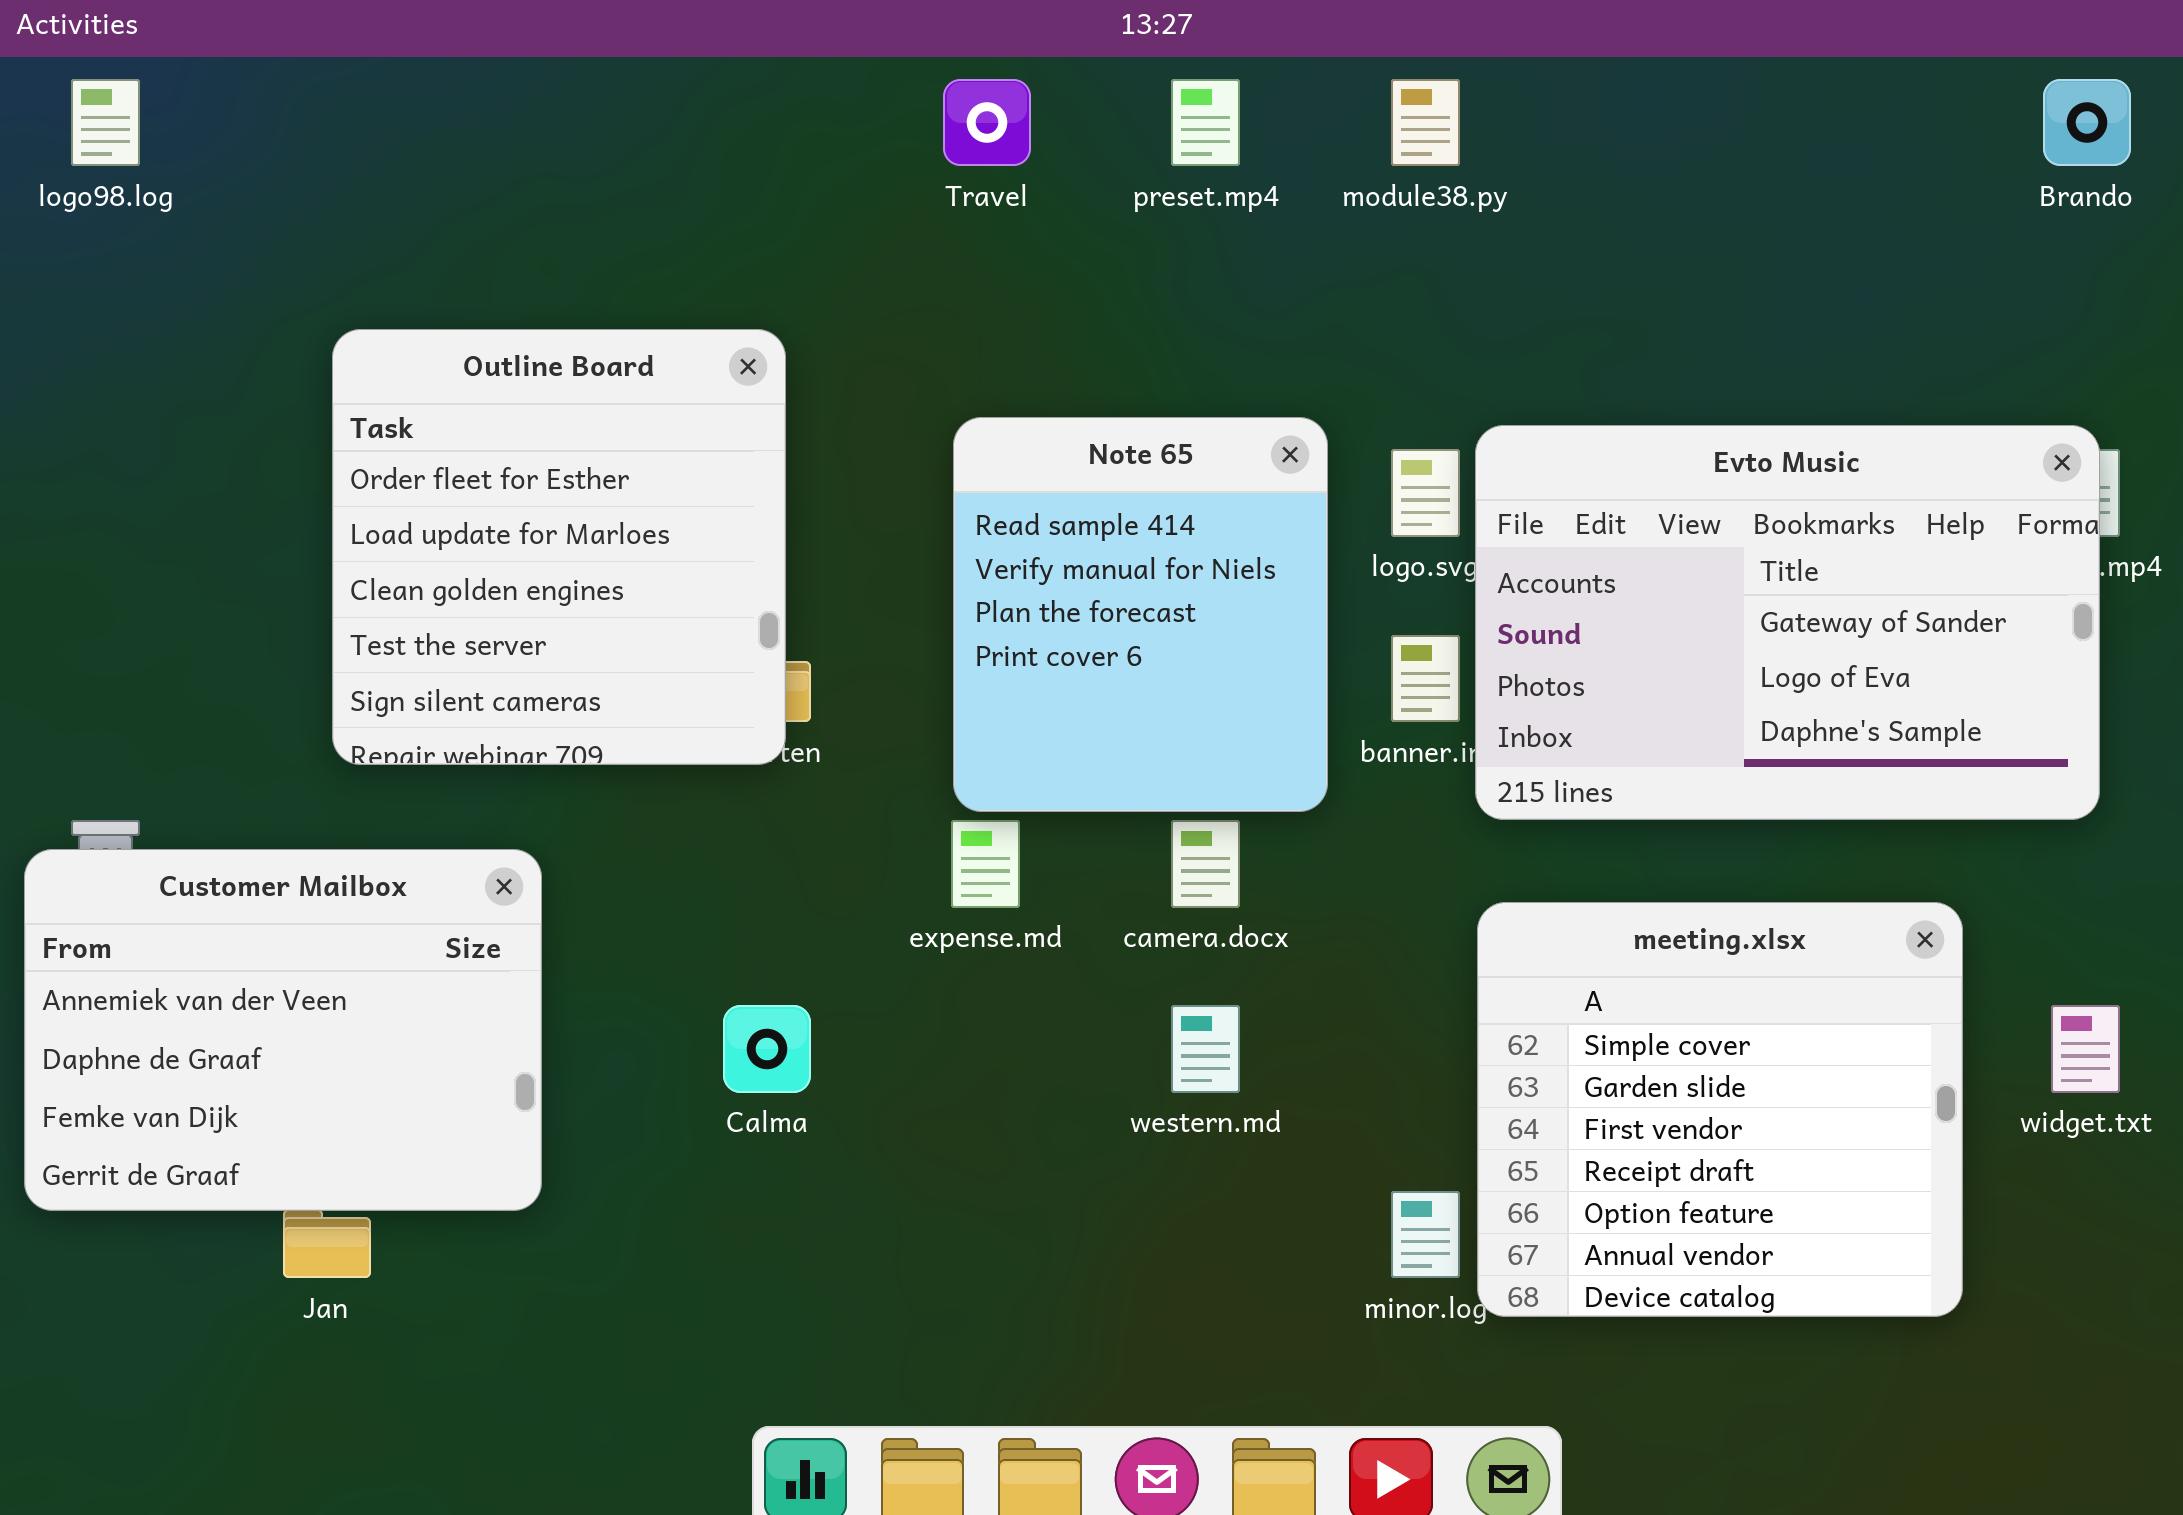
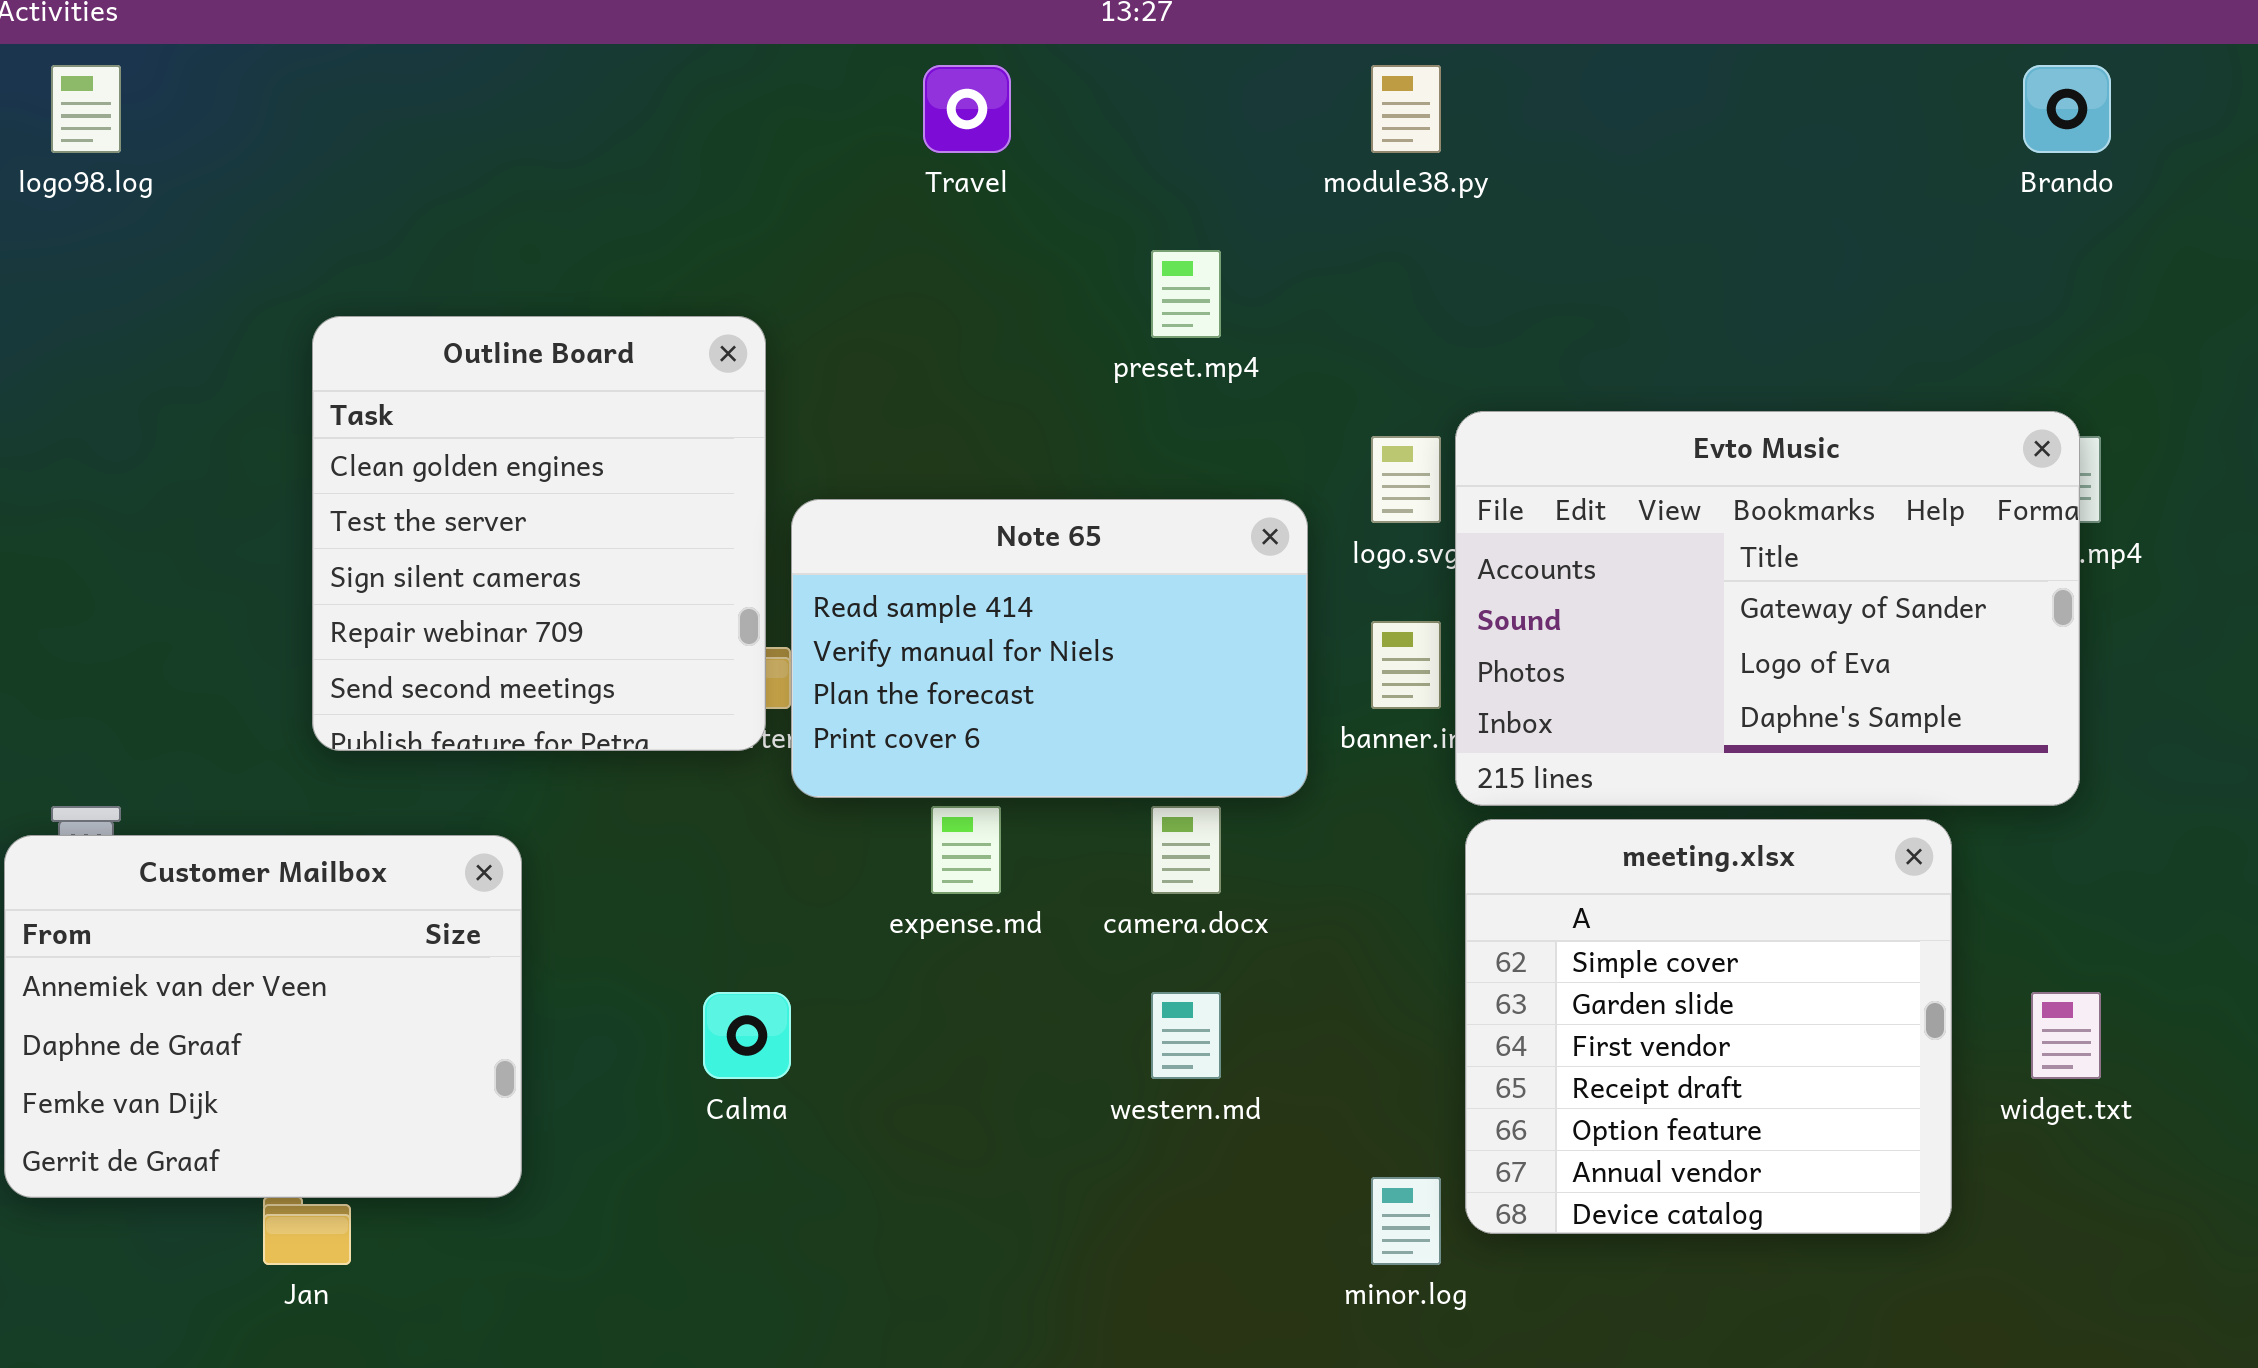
preset.mp4: [1171,79,1240,166] -> [1151,250,1221,338], moved
Outline Board: [332,329,786,765] -> [312,316,766,751], scrolled down 2 rows
Note 65: [953,417,1328,812] -> [791,499,1308,798], resized
meeting.xlsx: [1477,902,1963,1317] -> [1465,819,1952,1234], moved

